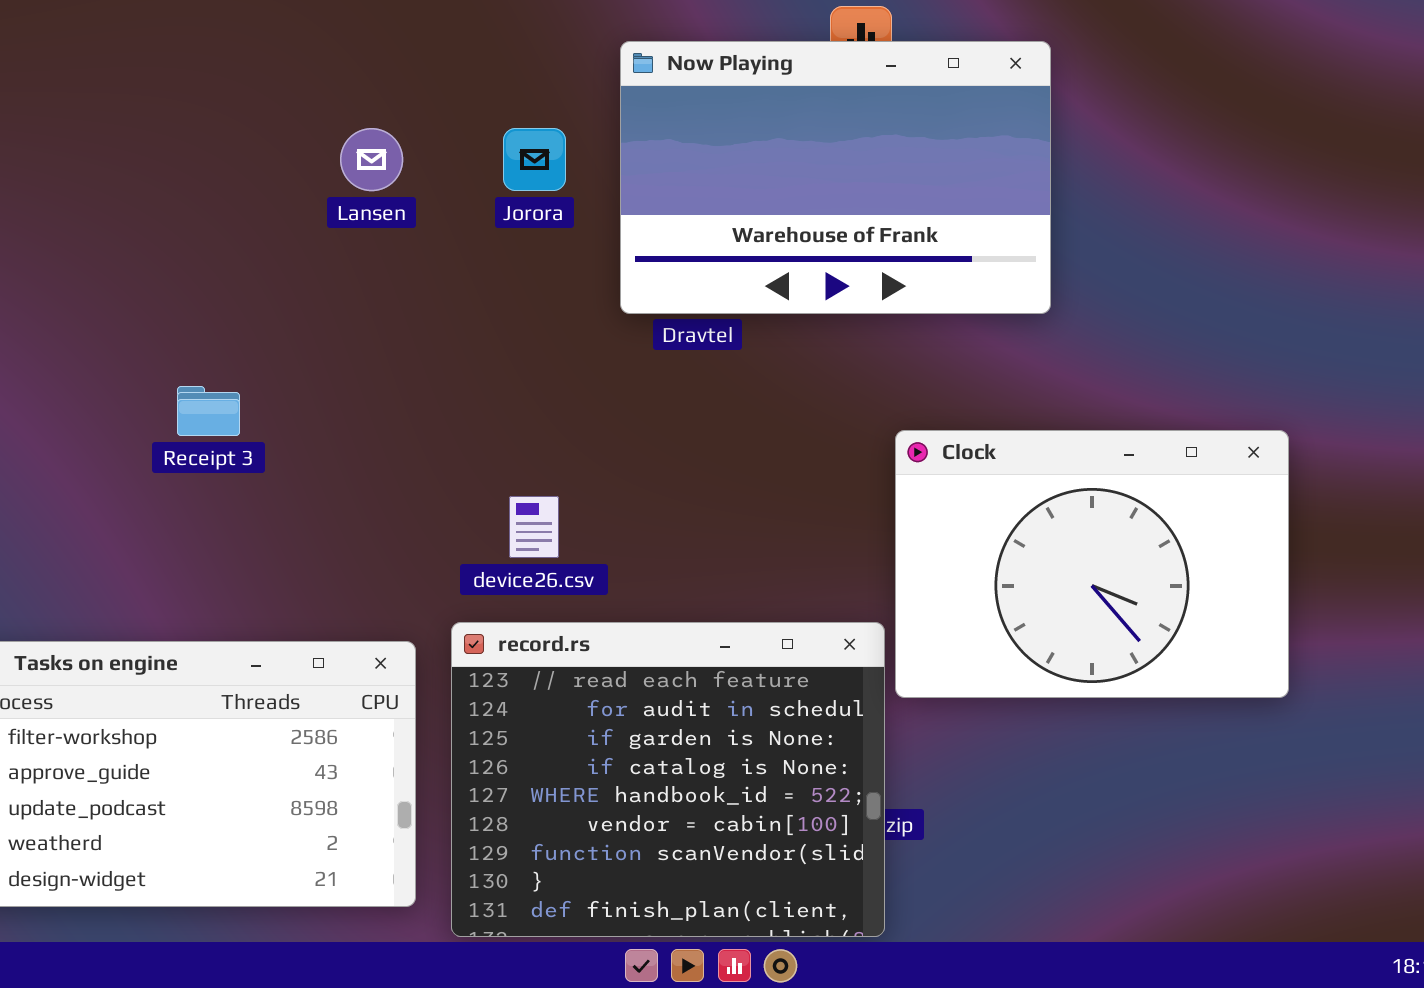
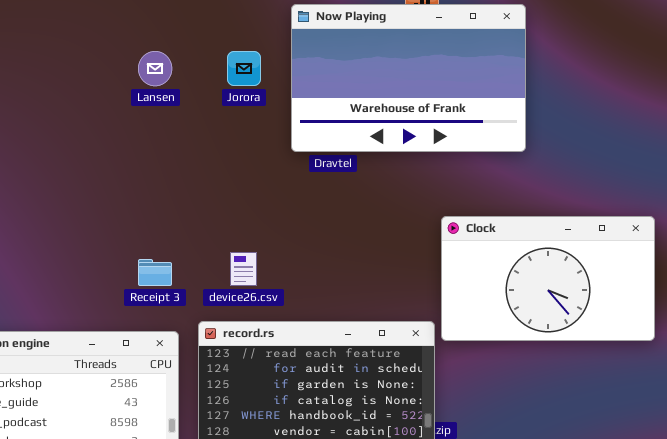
Receipt 3: [177,386,240,436] -> [138,259,172,286], moved
Clock: [895,430,1289,698] -> [441,216,655,341], resized

